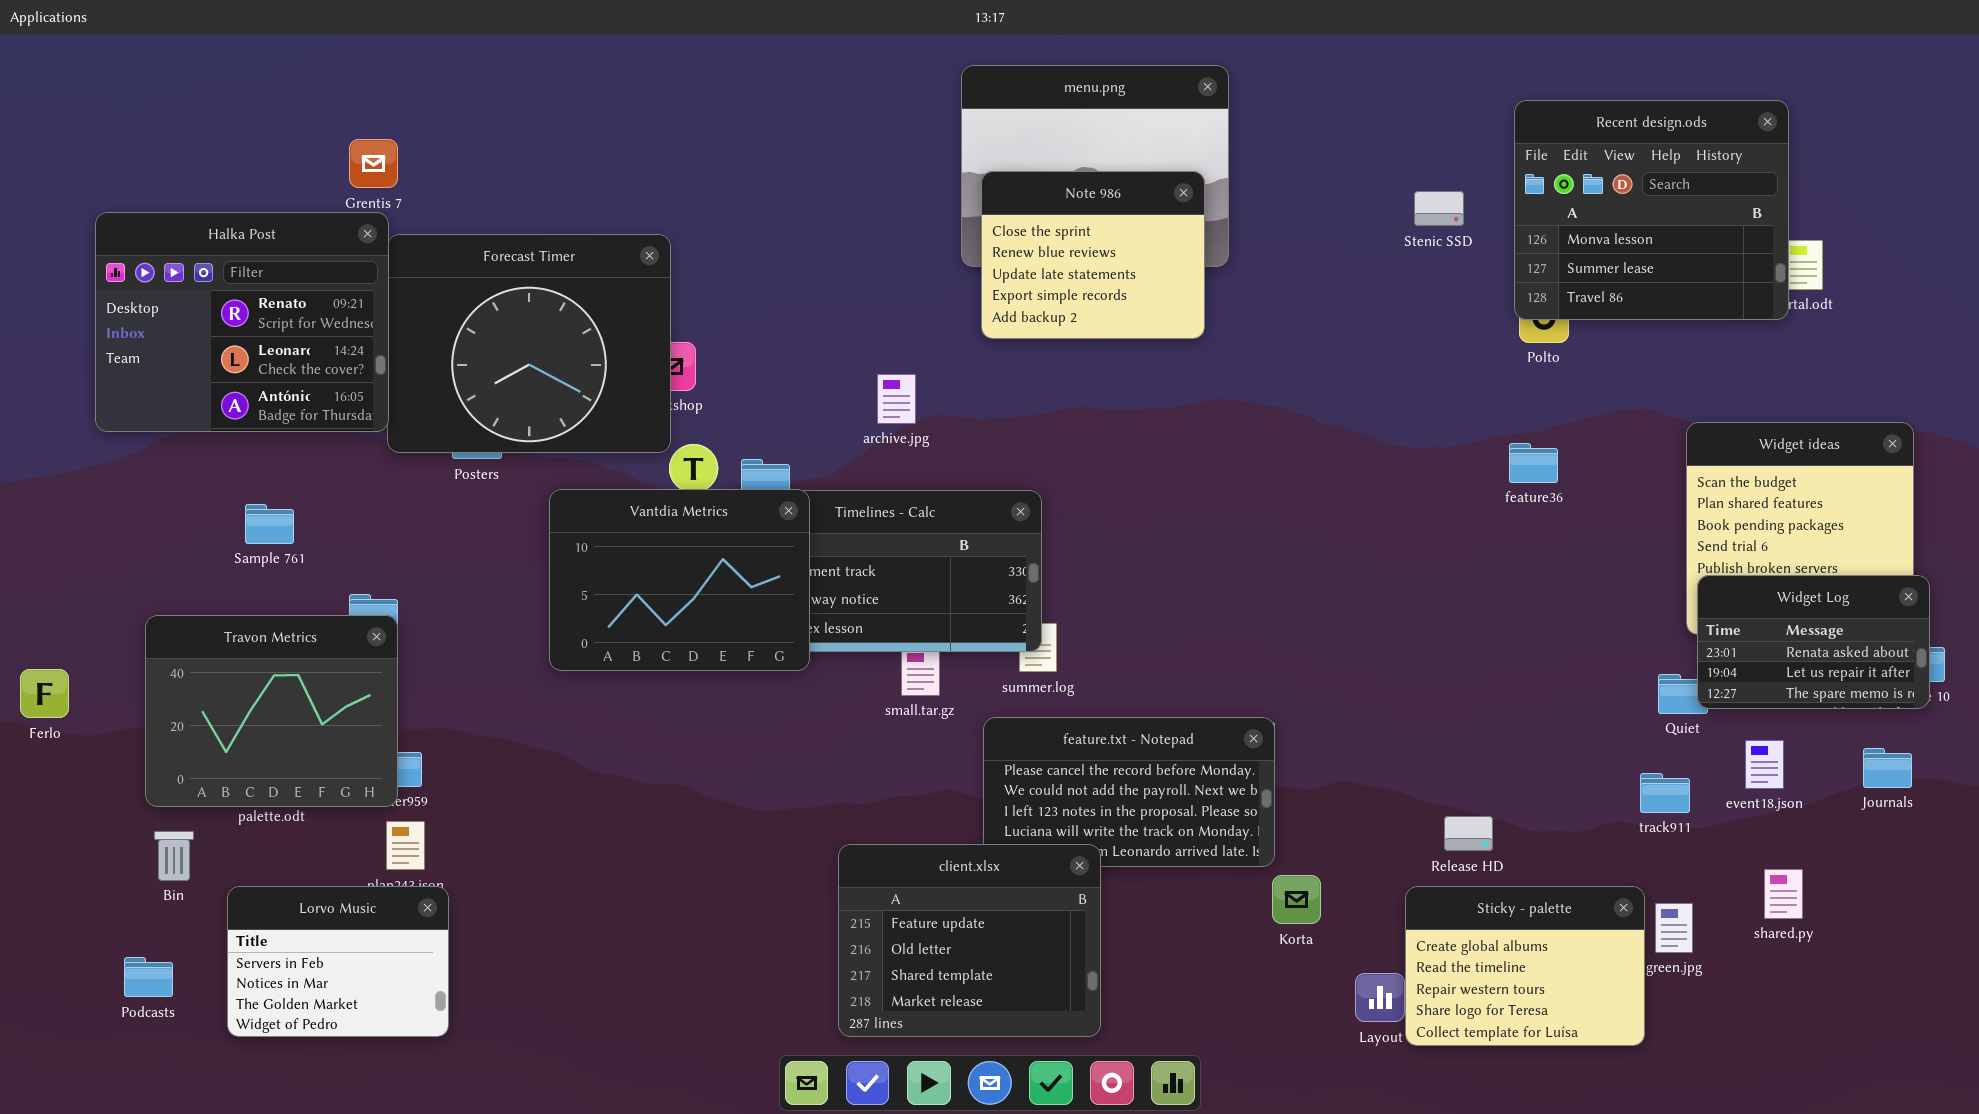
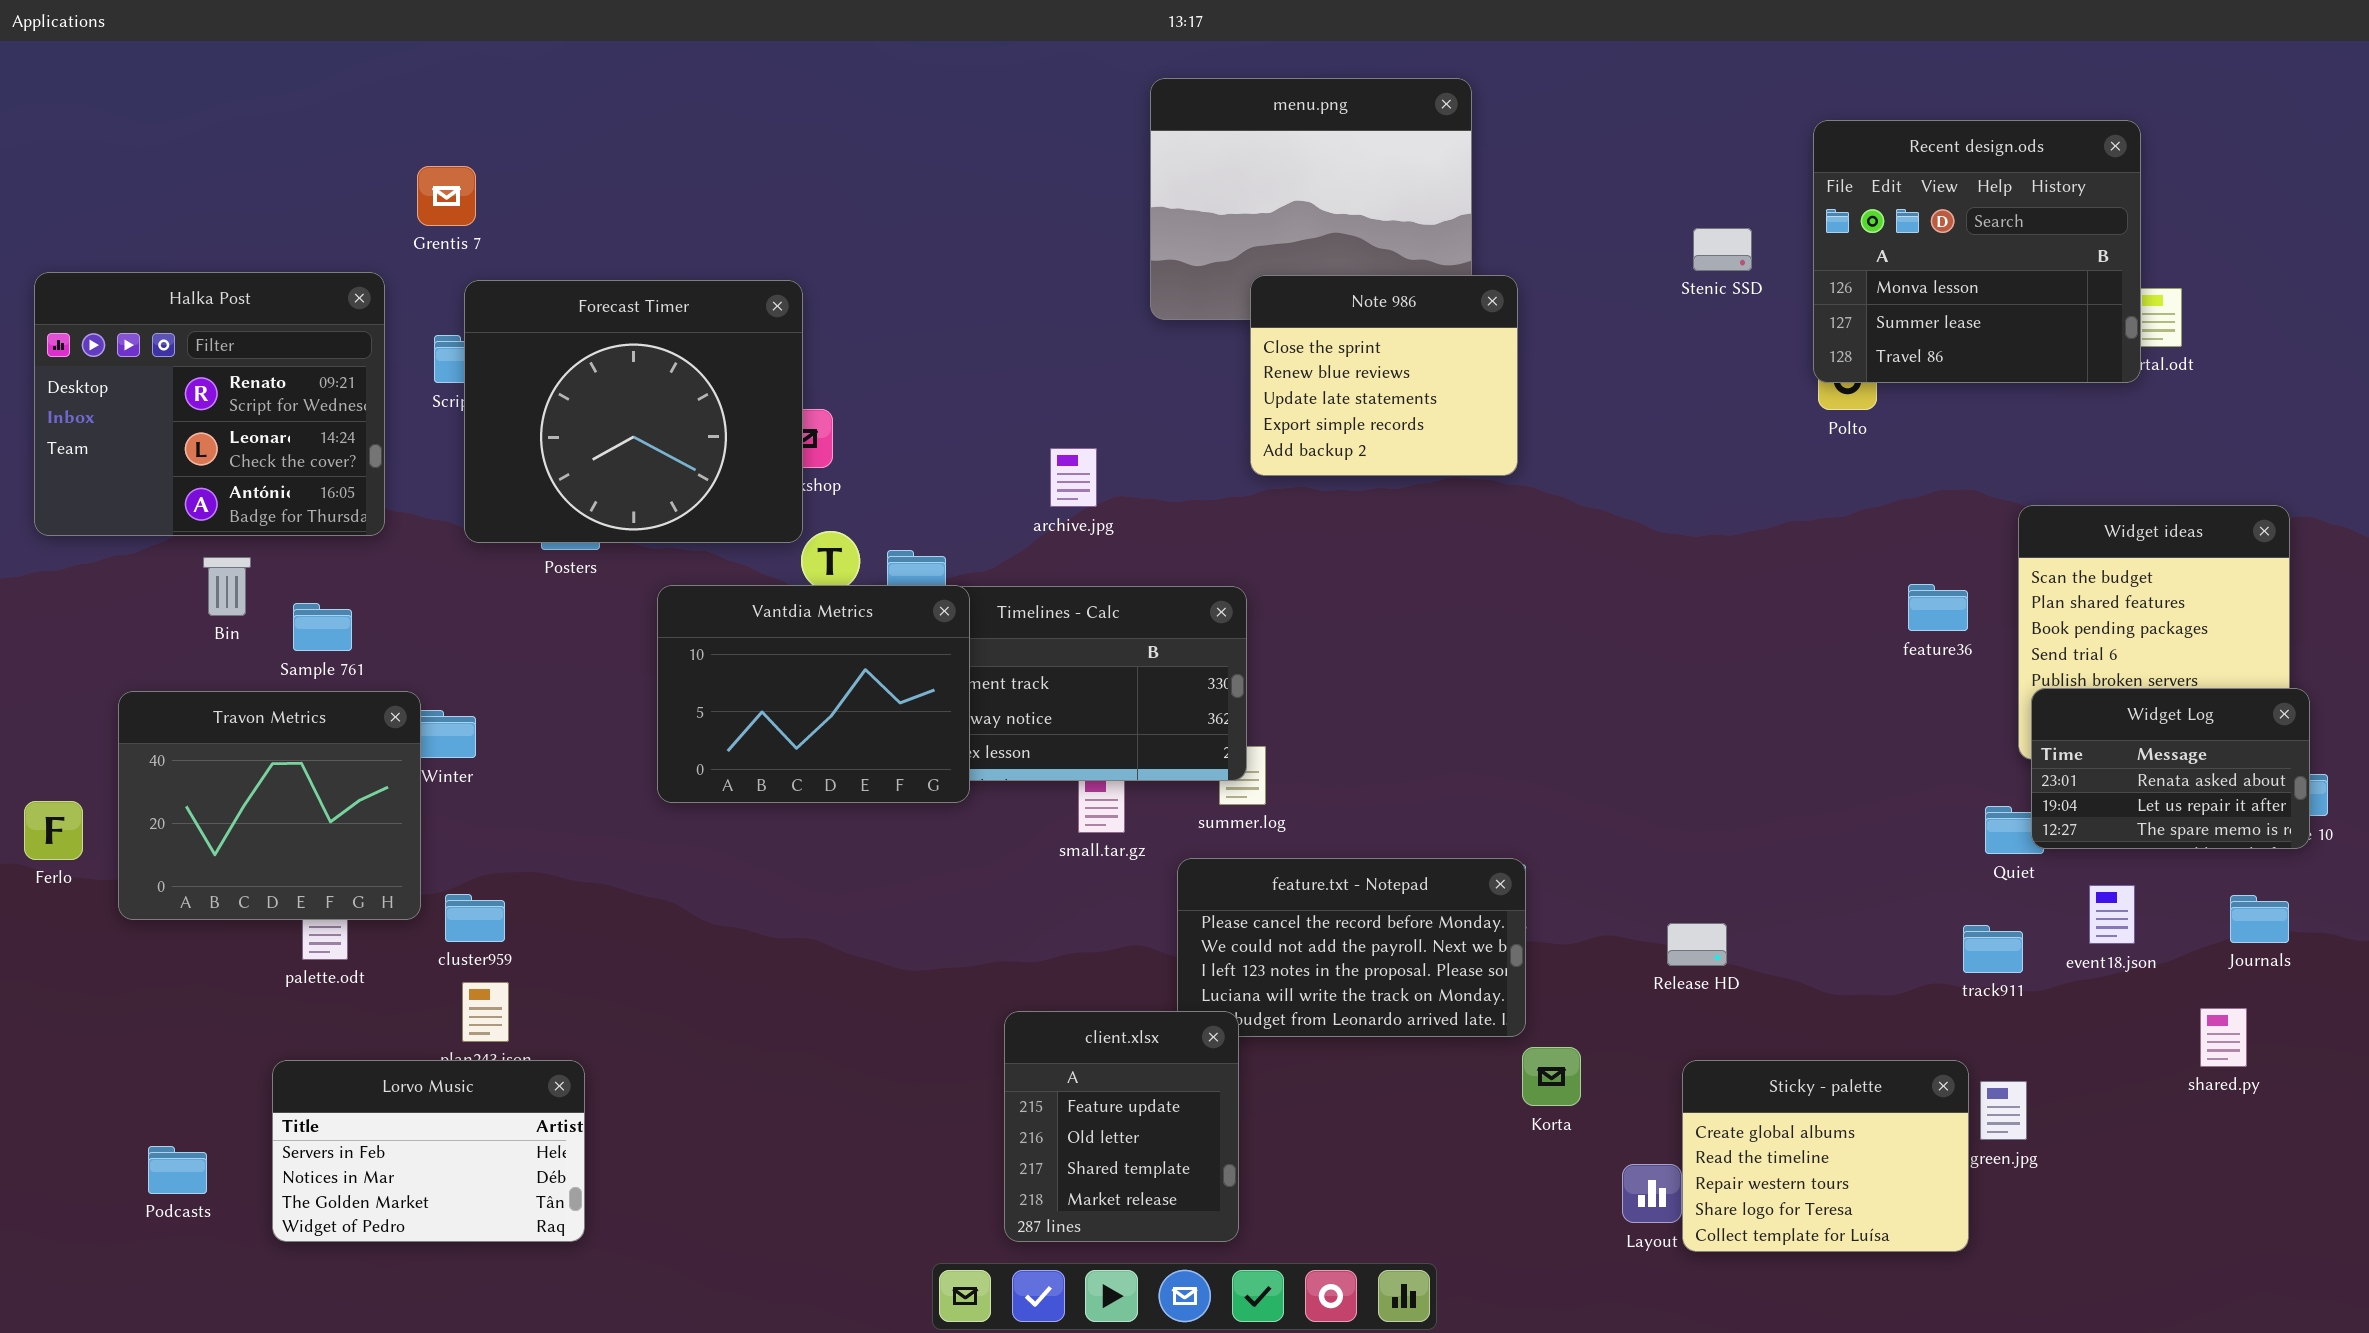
Note 986: [981,171,1205,339] -> [1250,275,1518,476], moved
Halka Post: [95,212,389,432] -> [34,272,385,536], moved
feature36: [1509,443,1558,483] -> [1908,584,1968,631], moved
Travon Metrics: [145,615,398,807] -> [118,691,421,920], moved
Release HD: [1444,816,1493,851] -> [1667,923,1727,966], moved
Bin: [154,831,194,881] -> [203,557,251,616], moved
client.xlsx: [838,844,1101,1037] -> [1004,1011,1239,1242], resized
shared.py: [1764,869,1803,919] -> [2200,1008,2247,1067], moved
Lorvo Music: [227,886,449,1037] -> [272,1060,585,1242], resized

